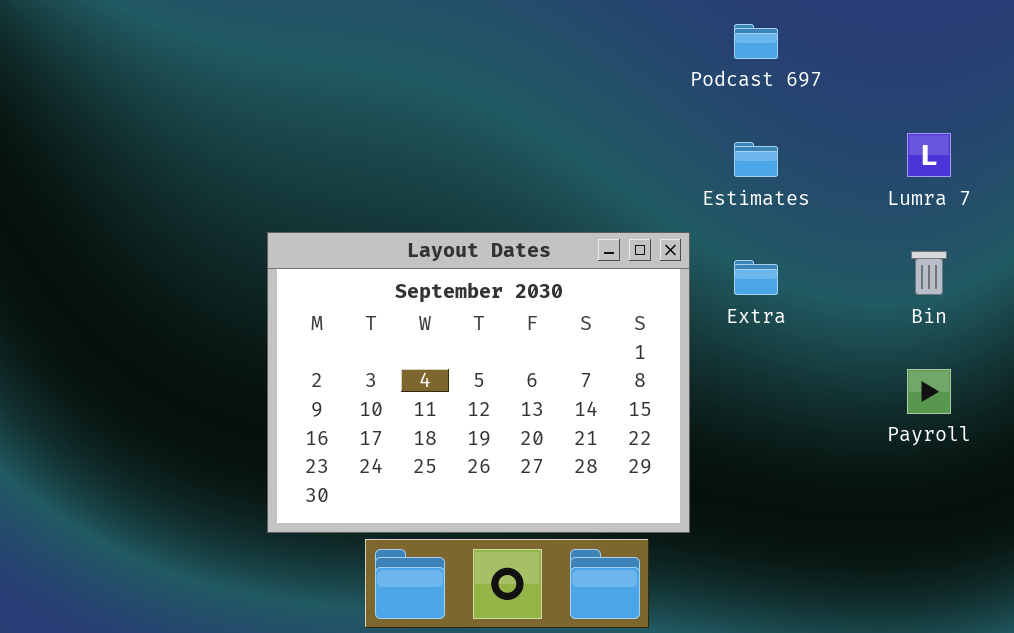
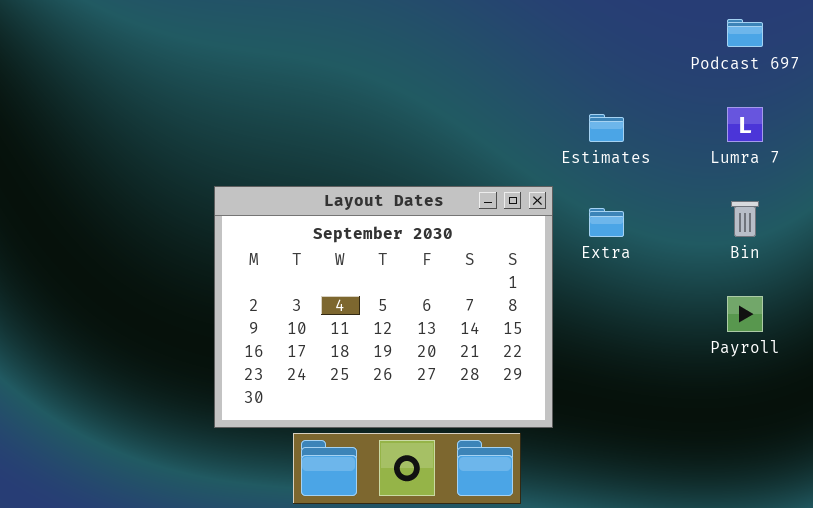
Podcast 697: [734,24,778,59] -> [727,19,763,47], moved

